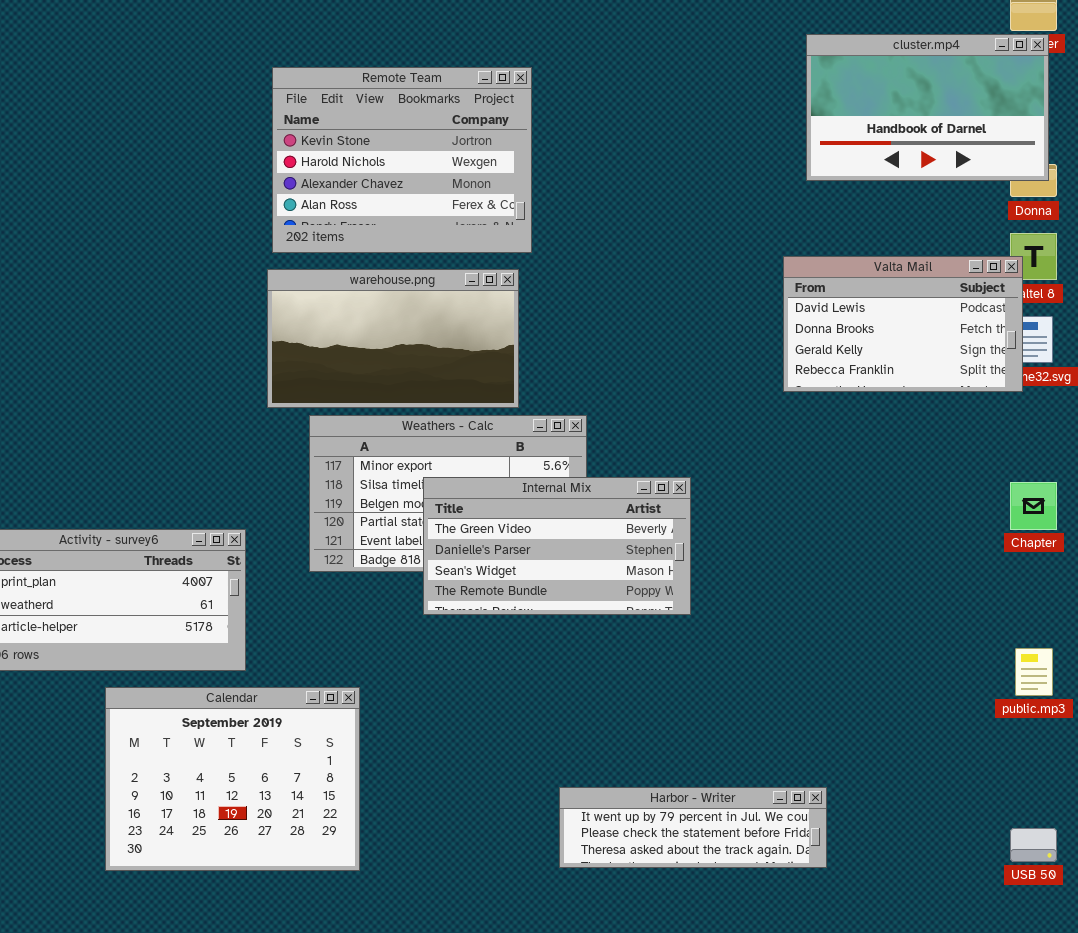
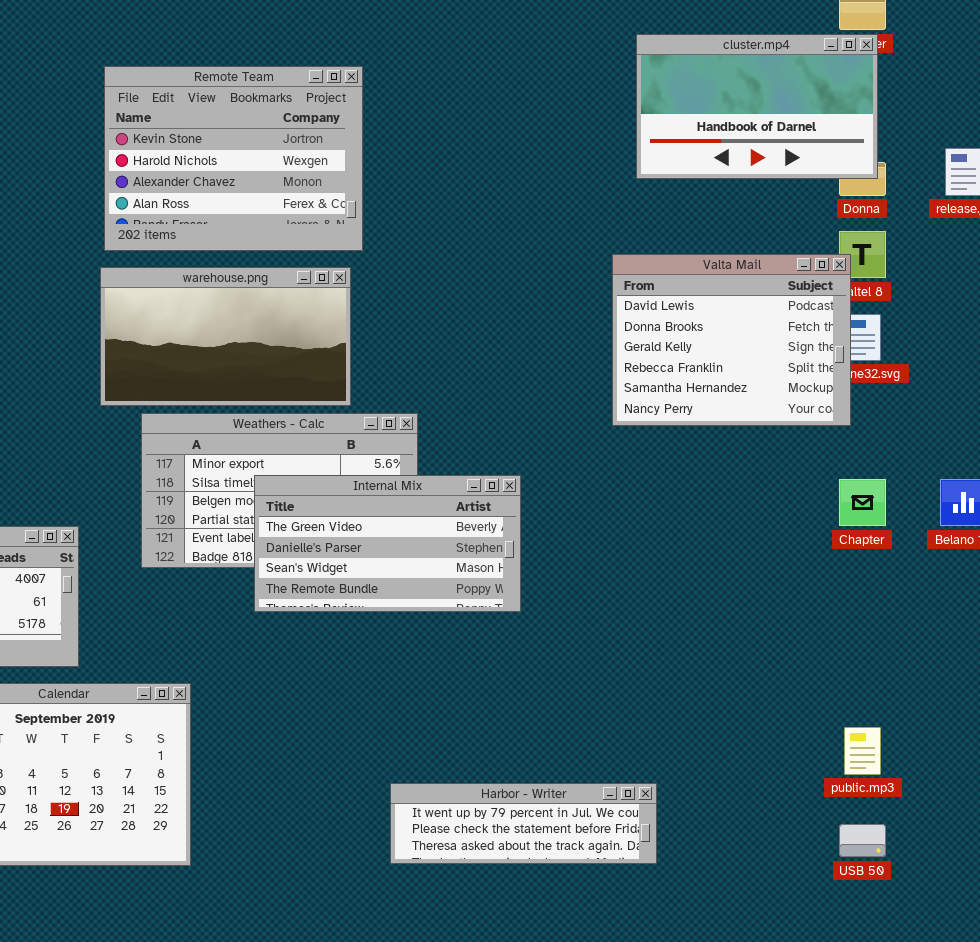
Valta Mail: [783,256,1023,392] -> [612,254,851,426], resized
public.mp3: [1015,648,1053,696] -> [844,727,881,775], moved

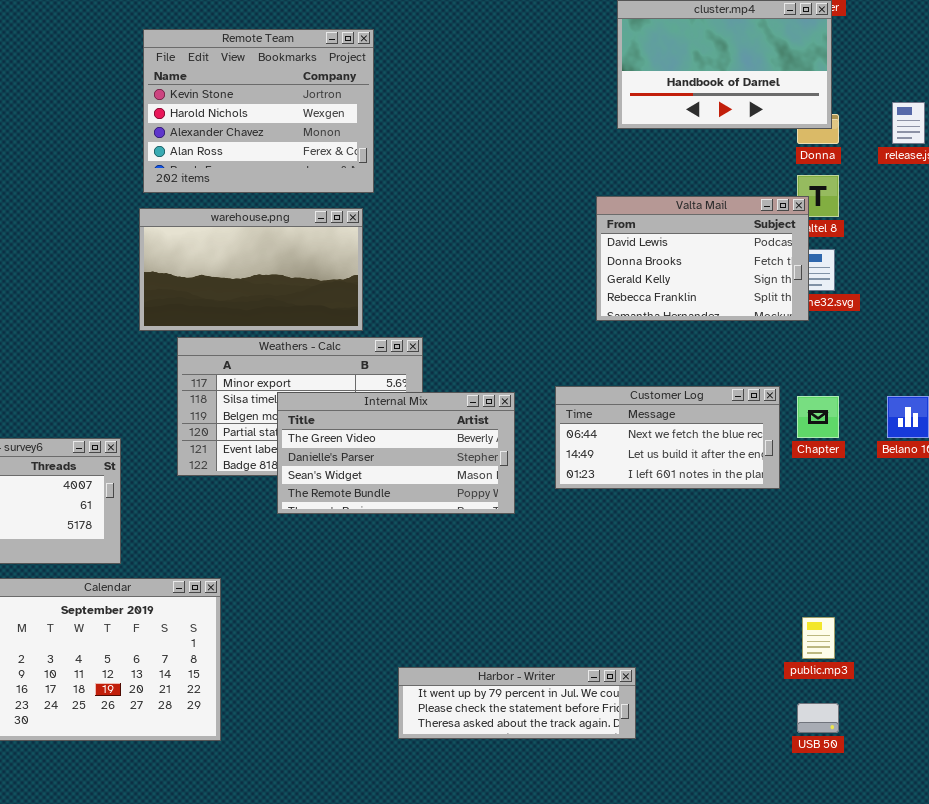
Valta Mail: [612,254,851,426] -> [596,196,809,321], resized
Customer Log: none -> [555,386,780,489], opened

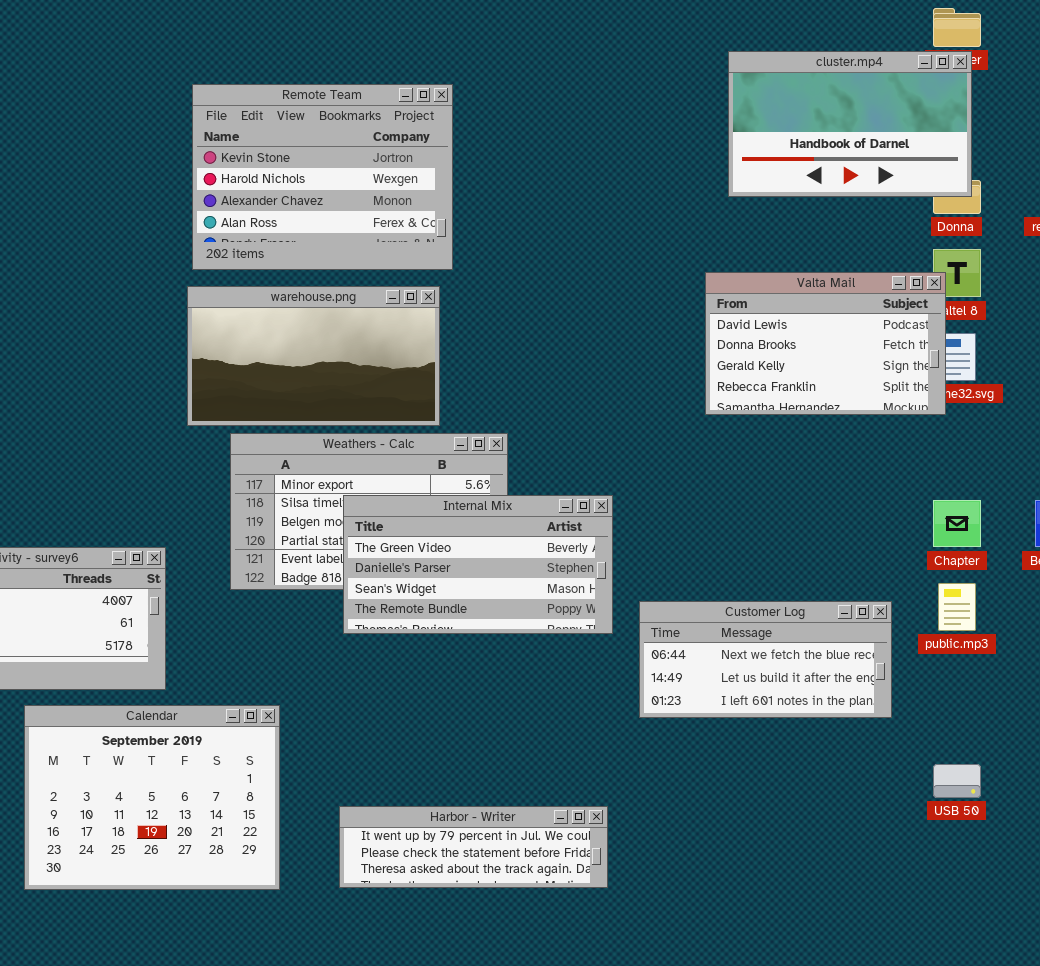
Customer Log: [555,386,780,489] -> [639,601,892,718], moved
public.mp3: [802,617,835,659] -> [938,583,976,631], moved
Harbor - Writer: [398,667,636,739] -> [339,806,608,888], moved
USB 50: [797,703,839,733] -> [933,764,981,798], moved

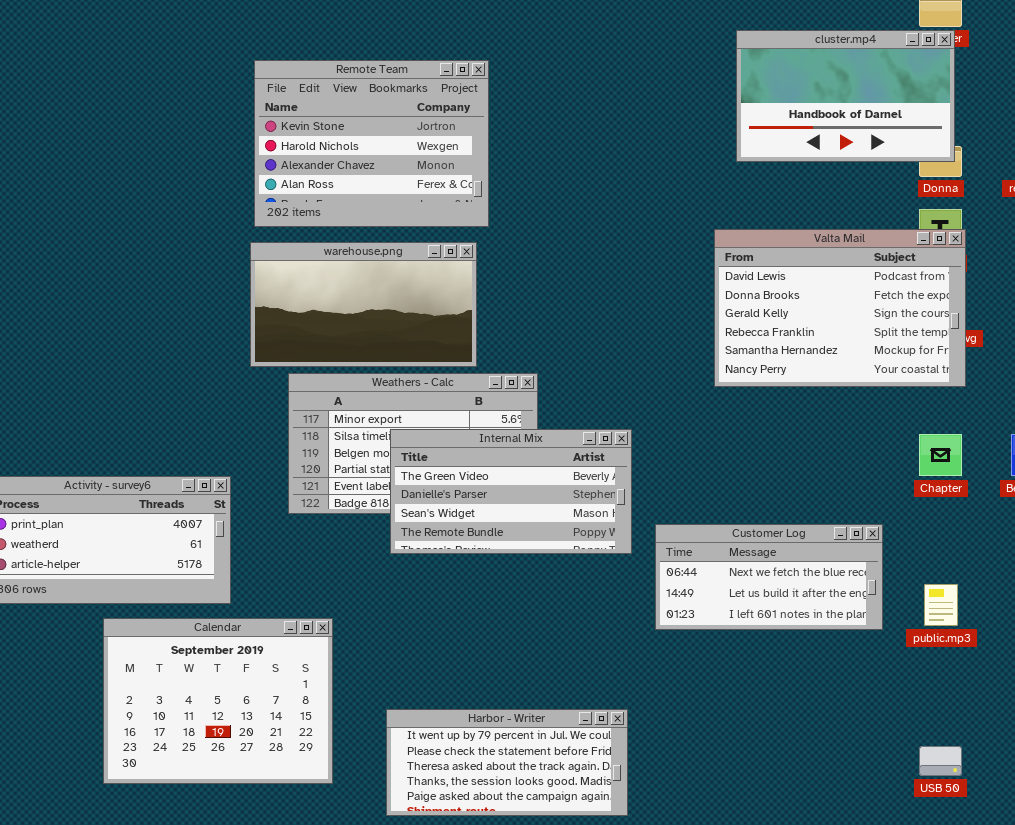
Valta Mail: [705,272,946,415] -> [714,229,966,387], resized
public.mp3: [938,583,976,631] -> [924,584,958,626], moved
USB 50: [933,764,981,798] -> [919,746,962,776], moved
Harbor - Writer: [339,806,608,888] -> [386,709,628,816], resized

